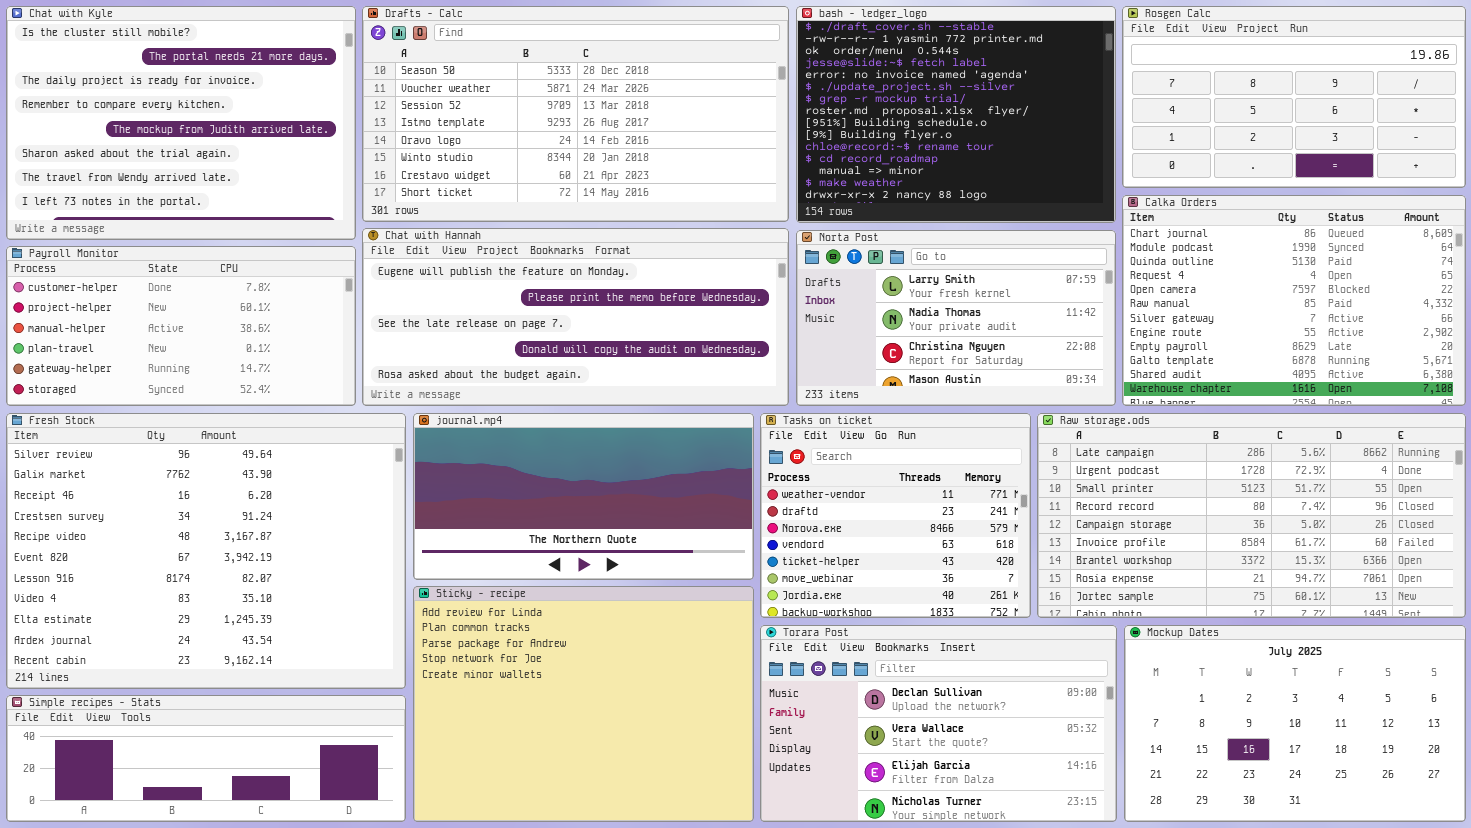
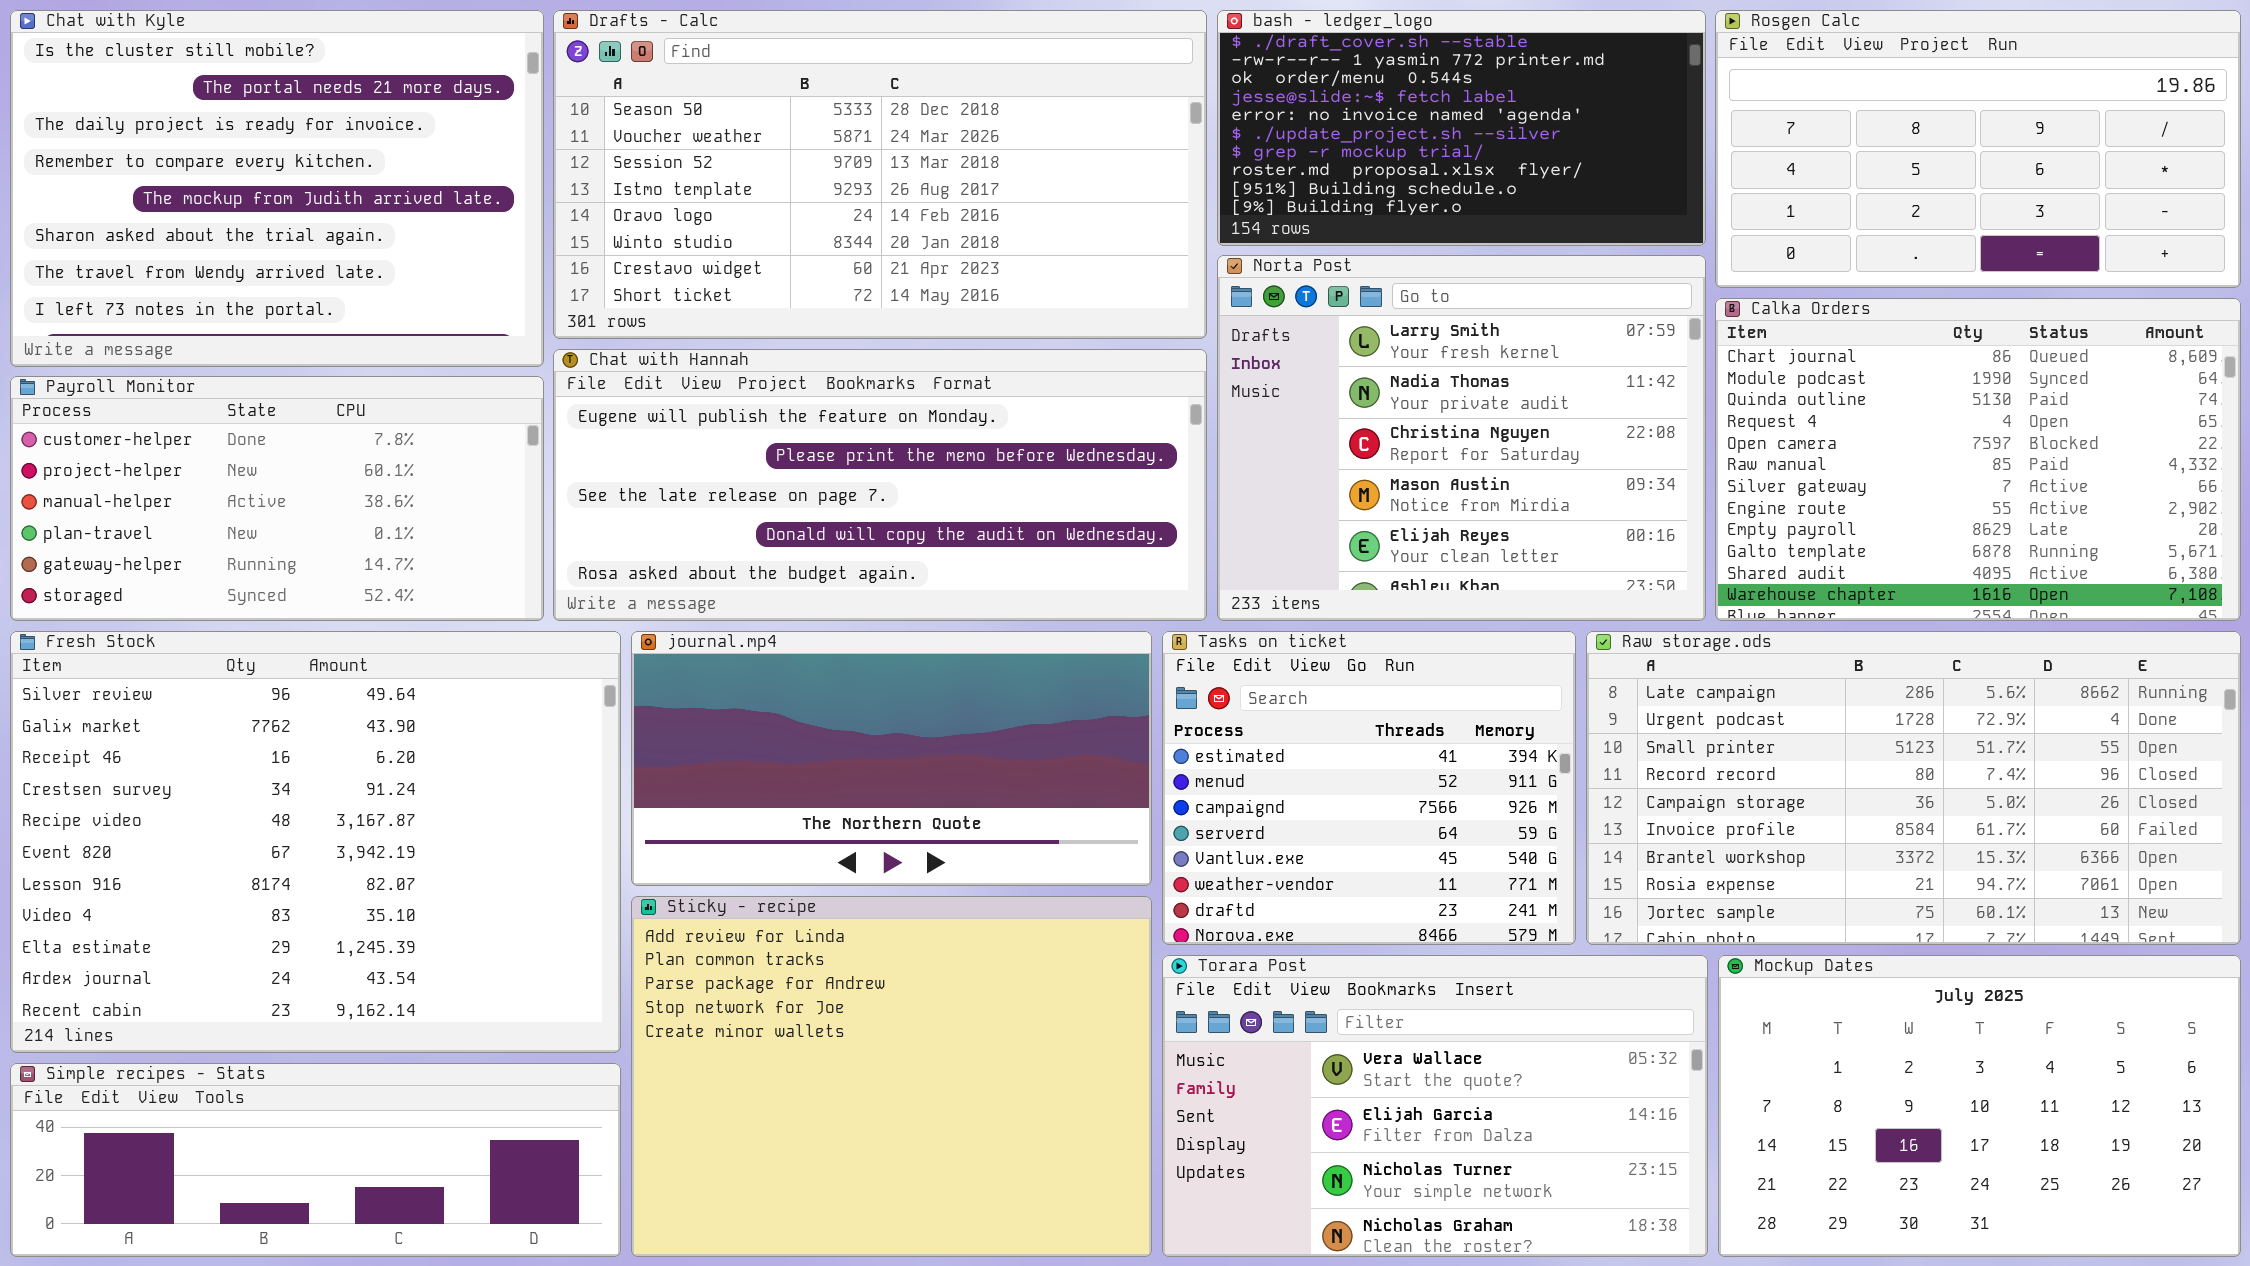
bash - ledger_logo: [796,6,1116,223] -> [1217,10,1706,246], resized
Norta Post: [796,230,1116,406] -> [1217,255,1706,621], resized
Tasks on ticket: [760,413,1031,618] -> [1162,631,1576,945], scrolled up 5 rows
Torara Post: [760,625,1117,822] -> [1162,955,1708,1257], scrolled down 1 row

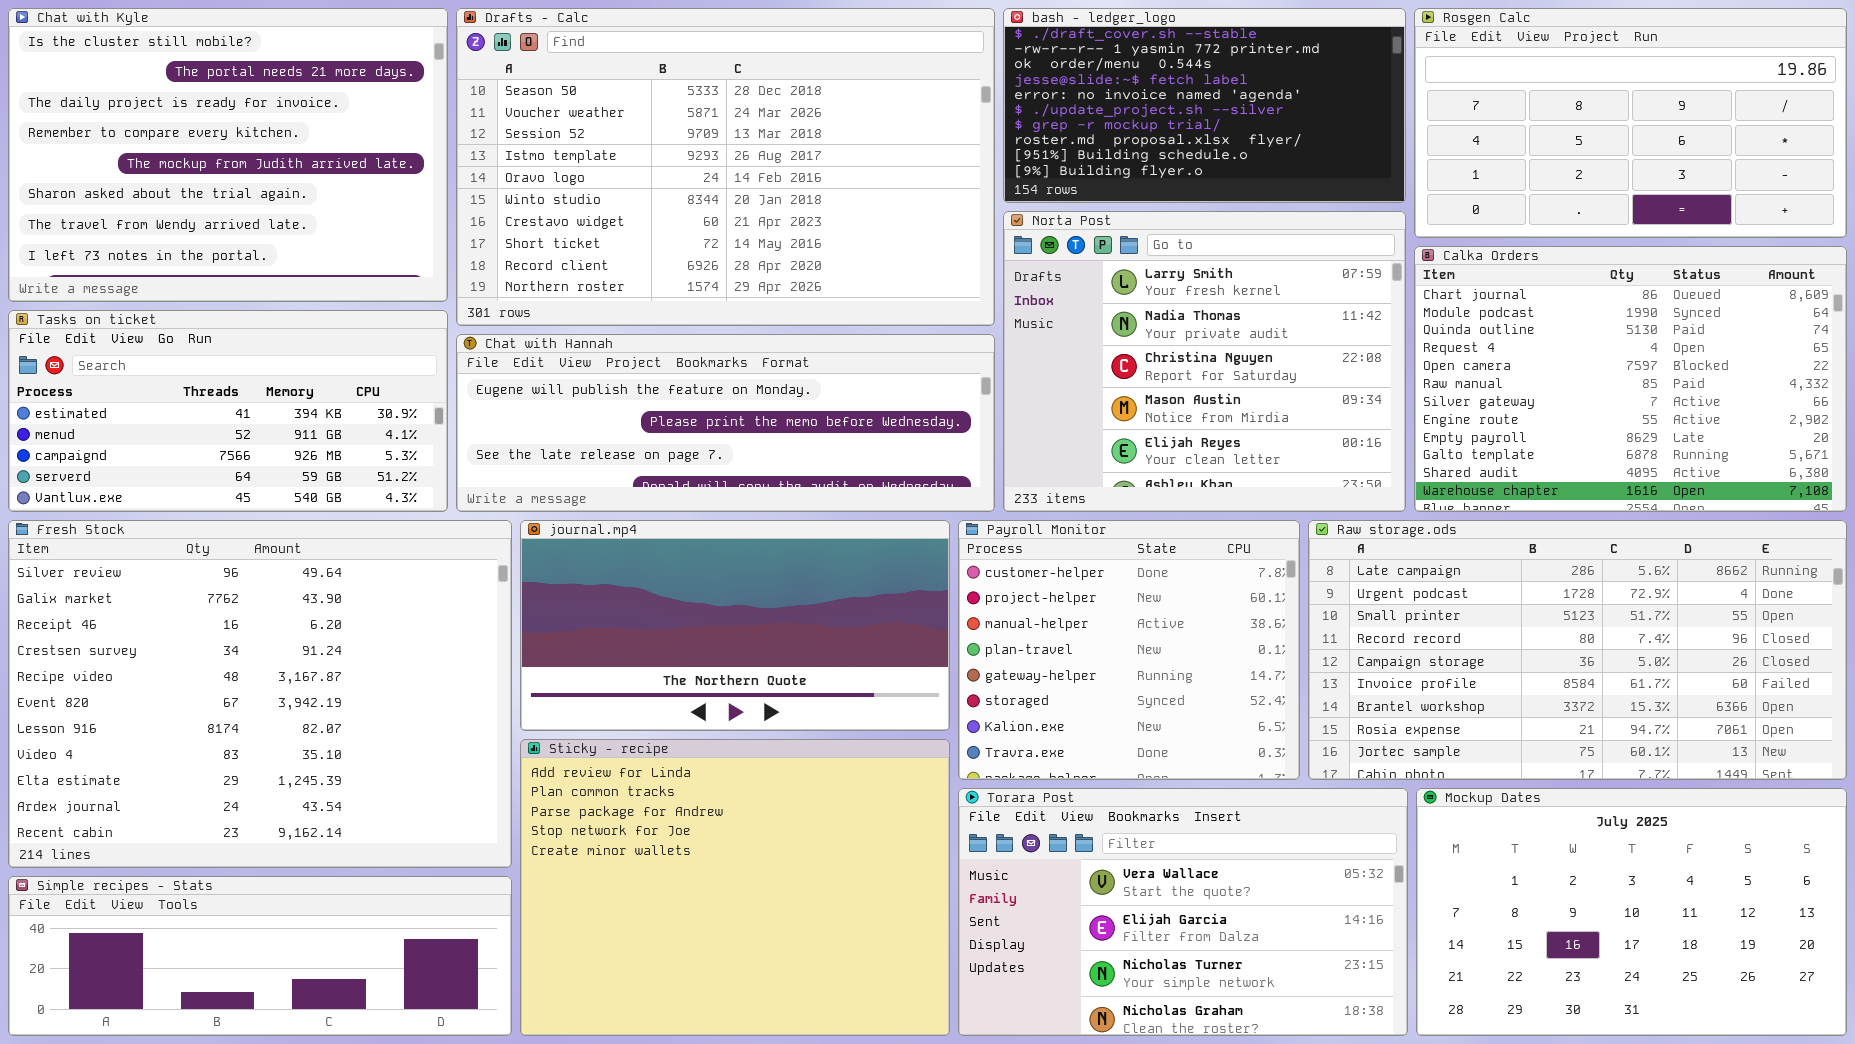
Drafts - Calc: [553,10,1207,339] -> [456,8,995,326], resized
Chat with Hannah: [553,349,1207,621] -> [456,334,995,512], resized
Payroll Monitor: [10,376,544,621] -> [958,520,1300,780], moved, resized
Tasks on ticket: [1162,631,1576,945] -> [8,310,448,512], moved, resized

